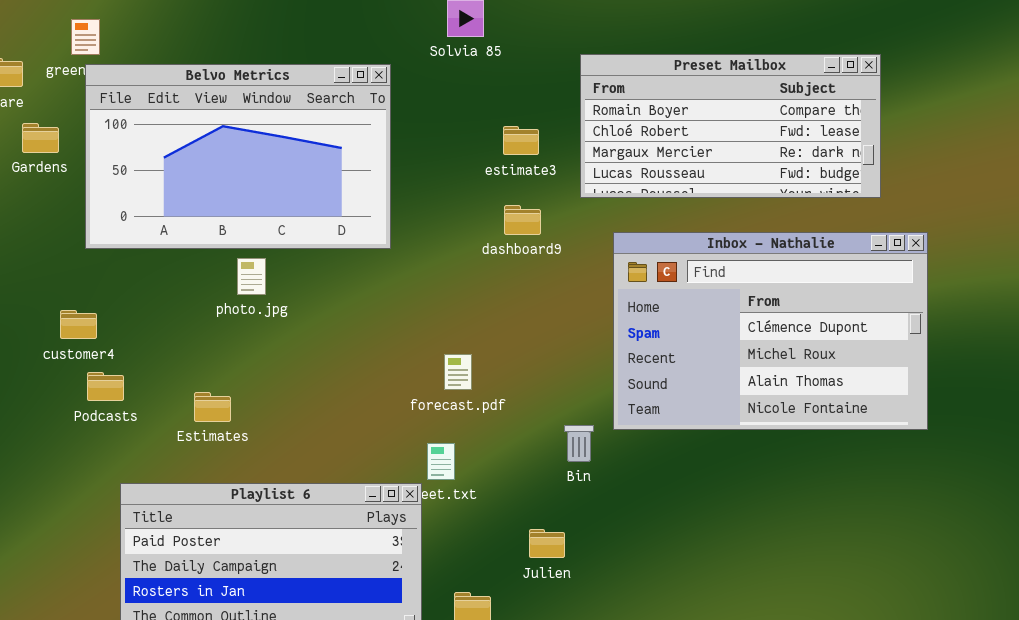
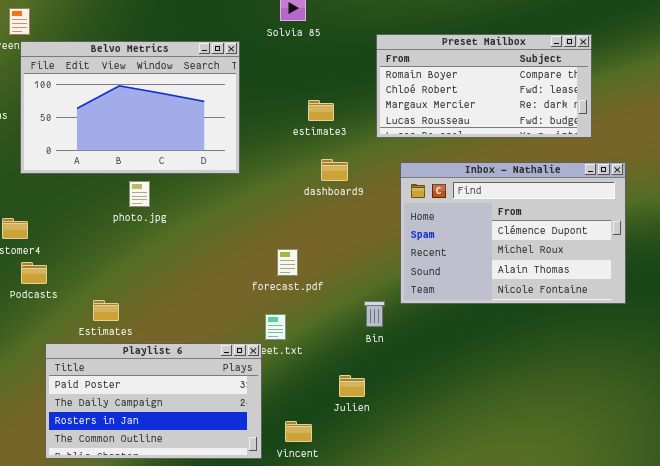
estimate3: [503,126,539,155] -> [308,100,334,121], moved
dashboard9: [504,205,541,235] -> [321,159,348,181], moved
Estimates: [194,392,231,422] -> [93,300,119,321], moved

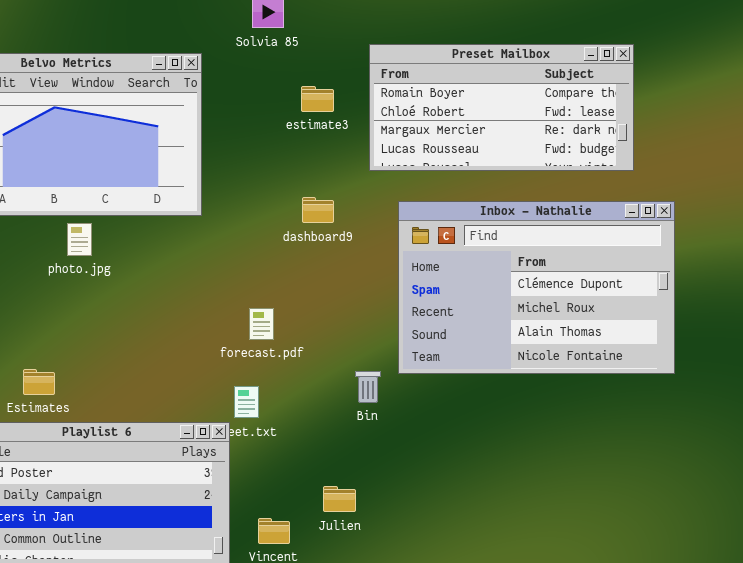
estimate3: [308,100,334,121] -> [301,86,334,112], moved
Julien: [339,375,365,397] -> [323,486,356,512], moved

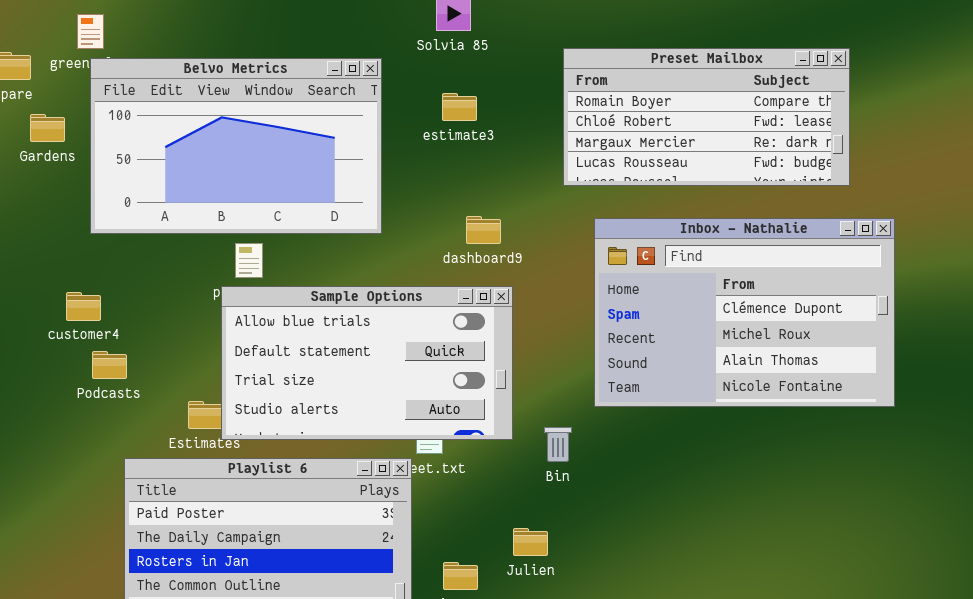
estimate3: [301,86,334,112] -> [442,93,477,121], moved
dashboard9: [302,197,334,223] -> [466,216,501,244], moved
Sample Options: none -> [221,286,513,440], opened
Bin: [355,371,381,403] -> [544,427,572,462], moved

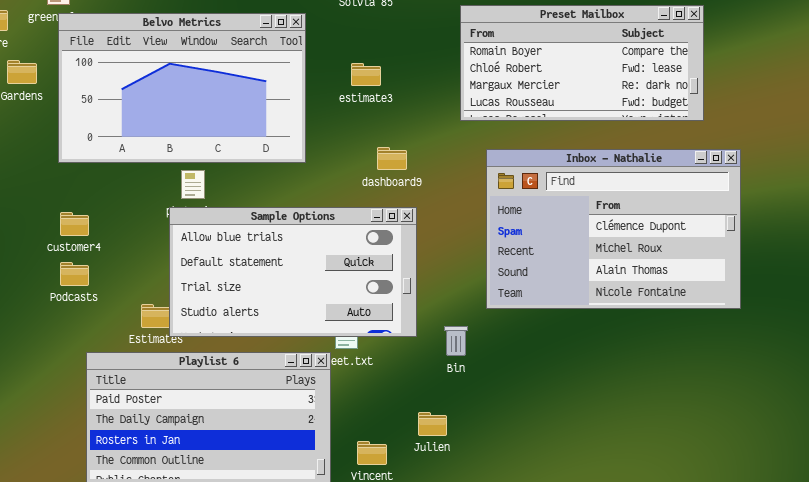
estimate3: [442,93,477,121] -> [351,63,381,86], moved
customer4: [66,292,101,321] -> [60,212,89,236], moved

